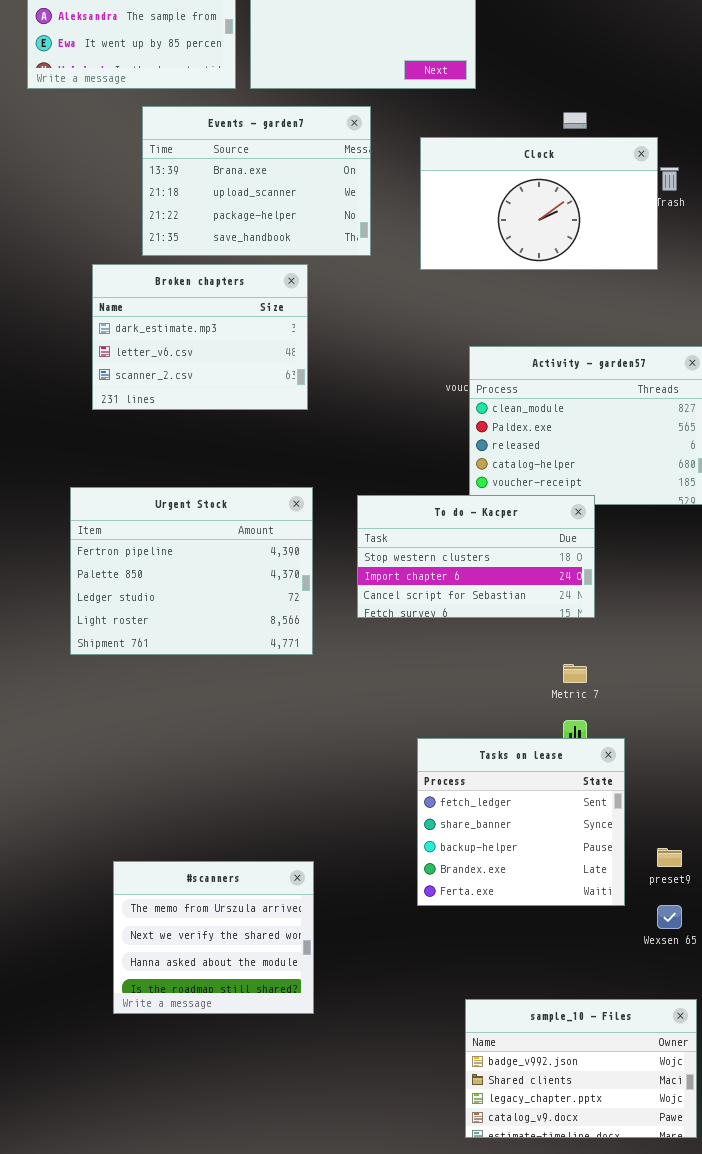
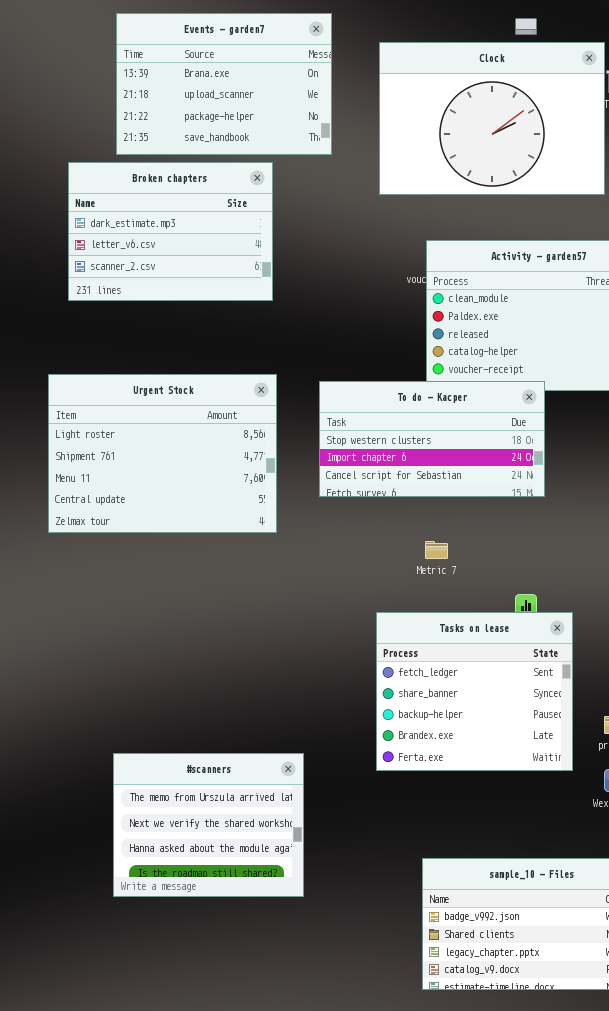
Clock: [420,137,658,270] -> [379,42,605,195], resized
Urgent Stock: [70,487,313,655] -> [48,374,277,533], scrolled down 3 rows
Metric 7: [563,664,587,683] -> [425,541,448,559], moved
#scanners: [113,861,314,1014] -> [113,753,304,897], moved

